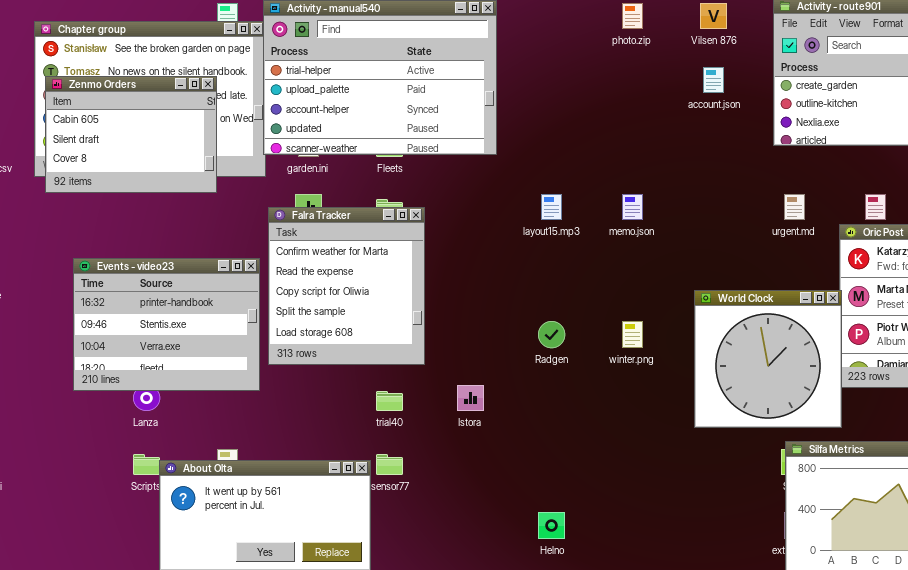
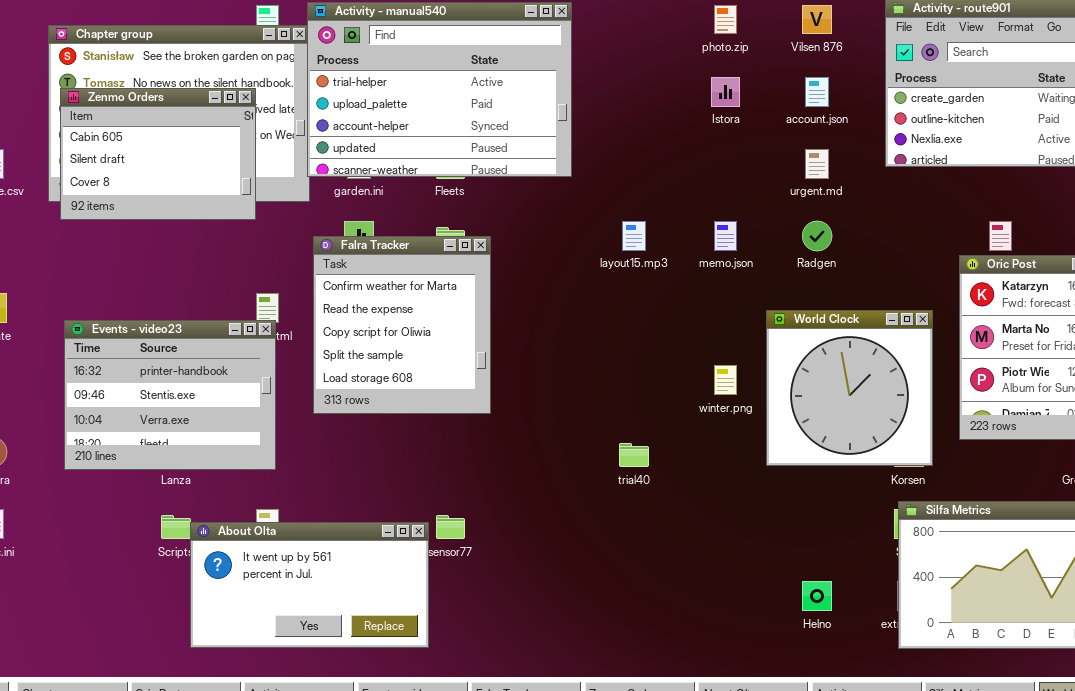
urgent.md: [784,194,805,220] -> [805,149,829,179], moved
Events - video23: [73,258,260,391] -> [64,320,276,470], moved
World Clock: [694,290,842,428] -> [766,310,933,466], moved
Radgen: [538,321,565,348] -> [802,221,832,251], moved
Istora: [457,385,484,411] -> [711,77,740,107], moved
trial40: [376,391,403,411] -> [619,443,649,467], moved
Helno: [538,512,565,539] -> [802,581,832,611], moved

